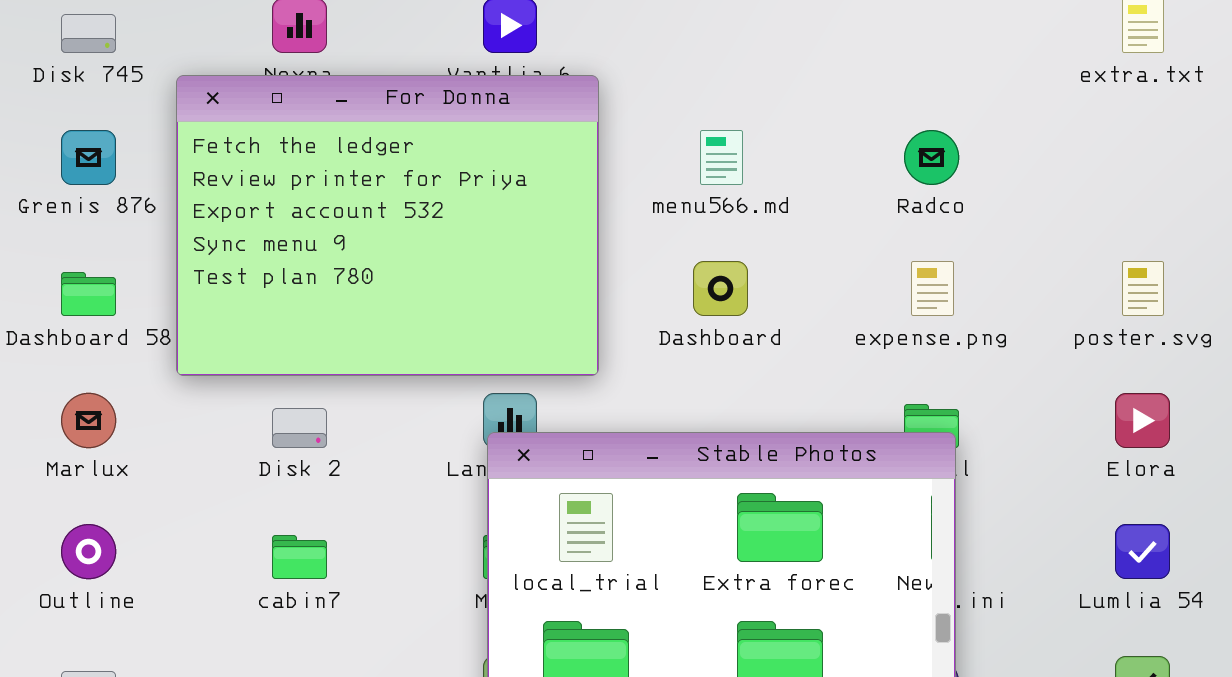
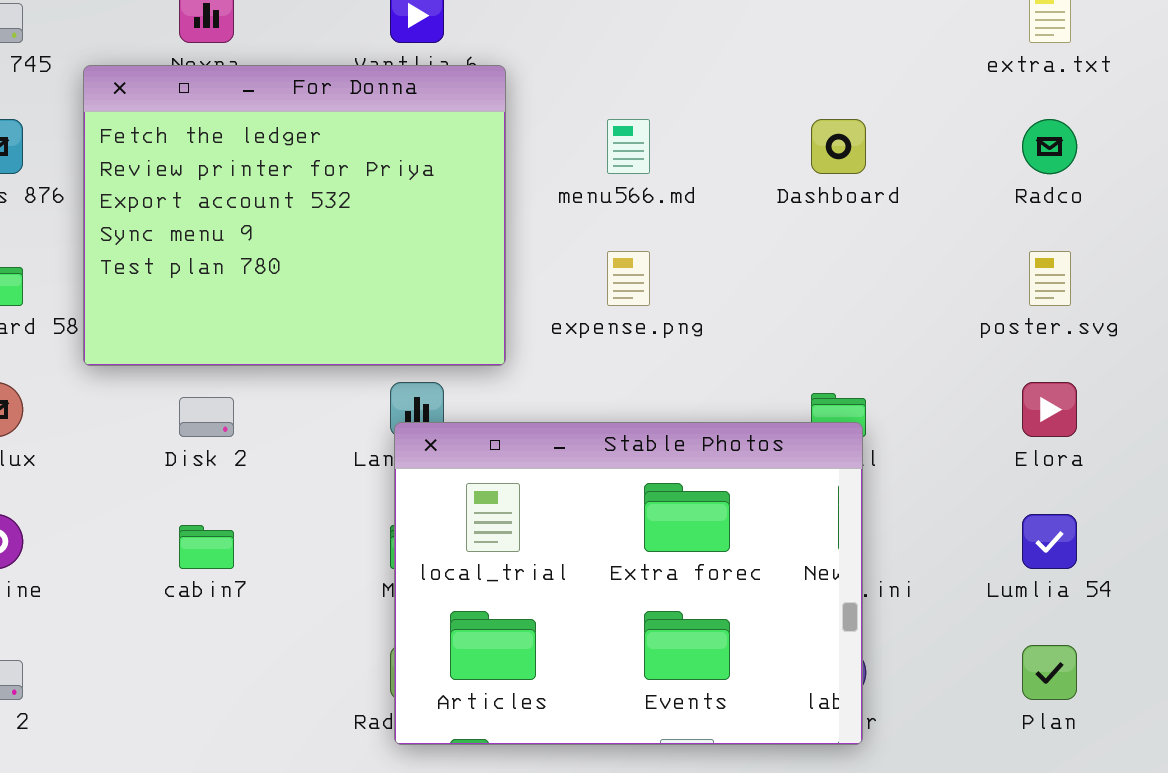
Radco: [904,130,959,185] -> [1022,119,1077,174], moved
Dashboard: [693,261,748,316] -> [811,119,866,174], moved
expense.png: [911,261,954,316] -> [607,251,650,306], moved

